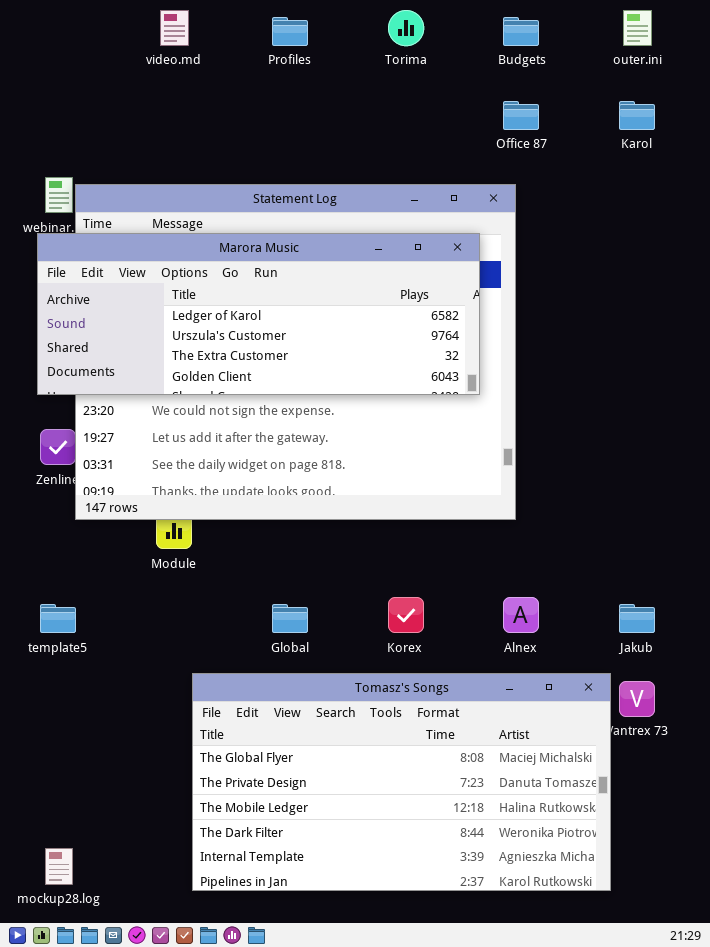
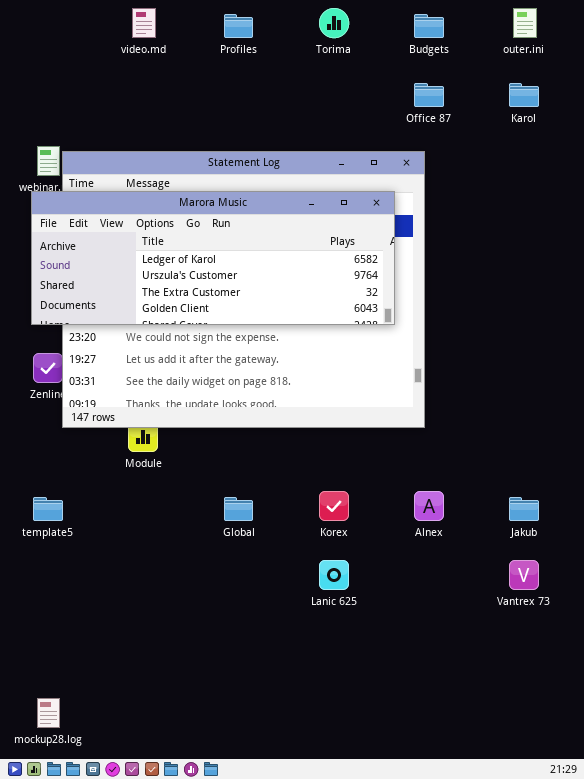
Tomasz's Songs: [192,673,611,891] -> none, closed

